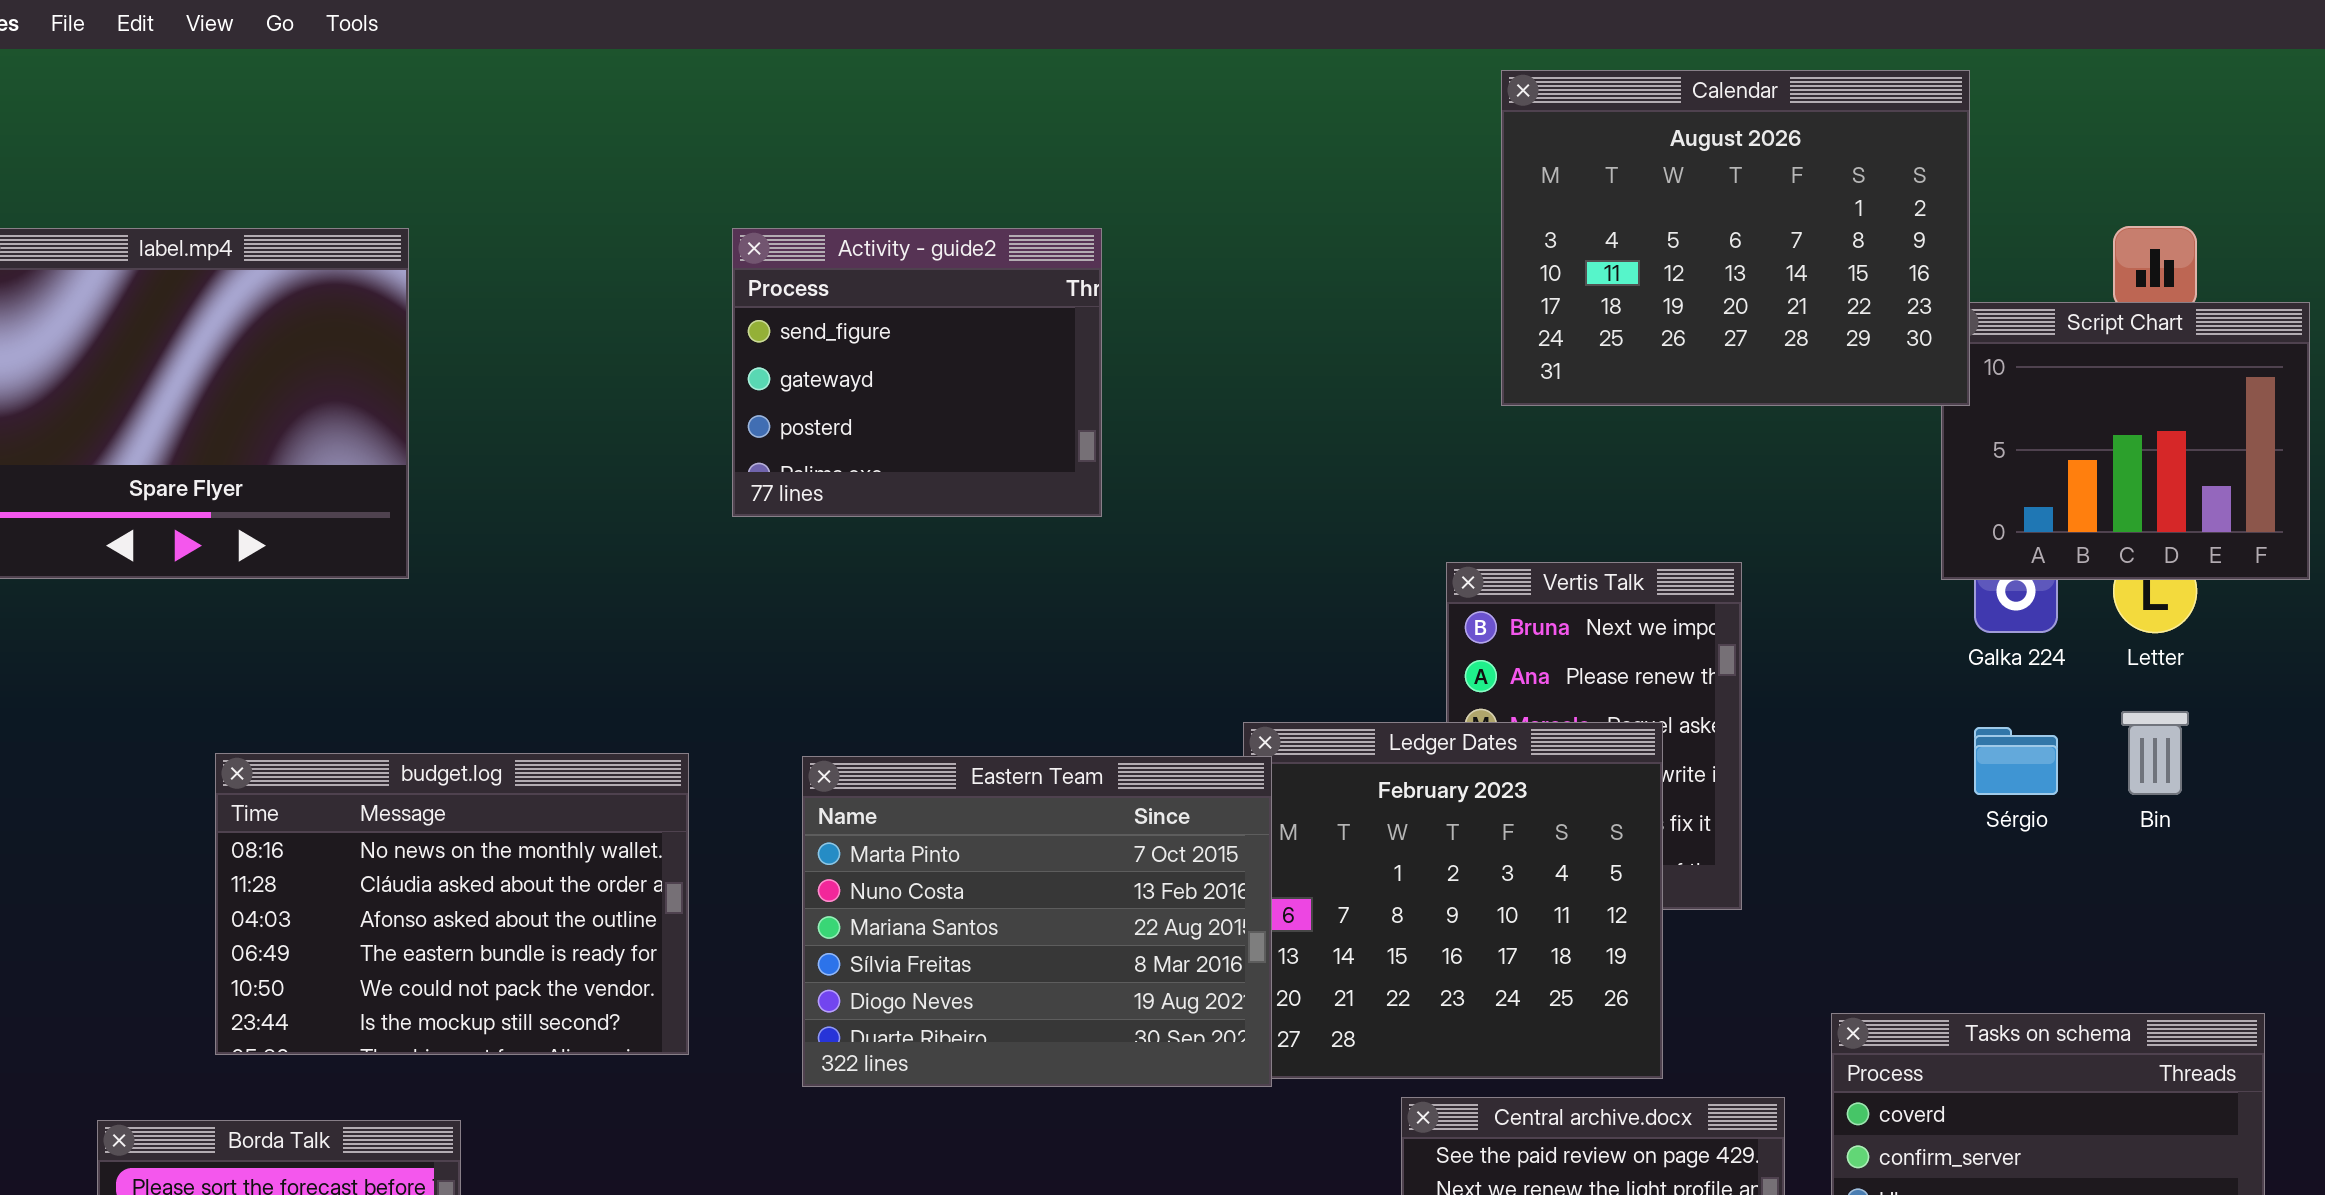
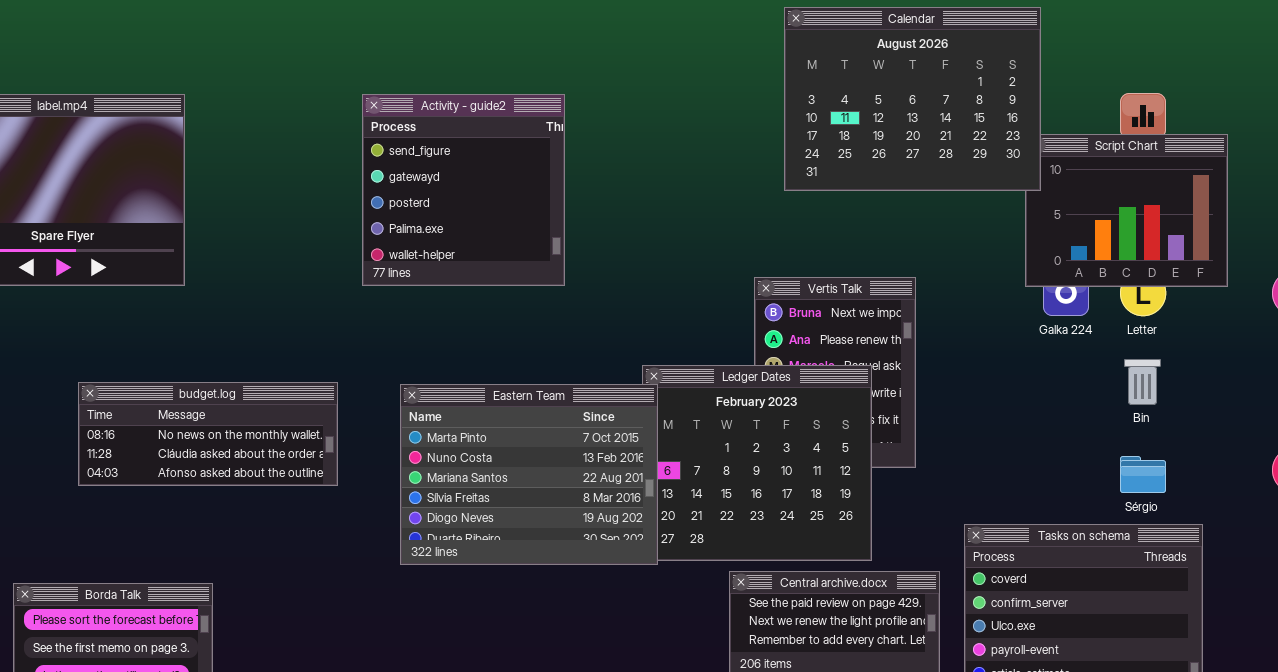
Activity - guide2: [732,228,1102,517] -> [362,94,565,286], resized
Sérgio: [1974,727,2058,795] -> [1120,456,1166,493], moved
budget.log: [215,753,689,1055] -> [78,382,338,486], resized

